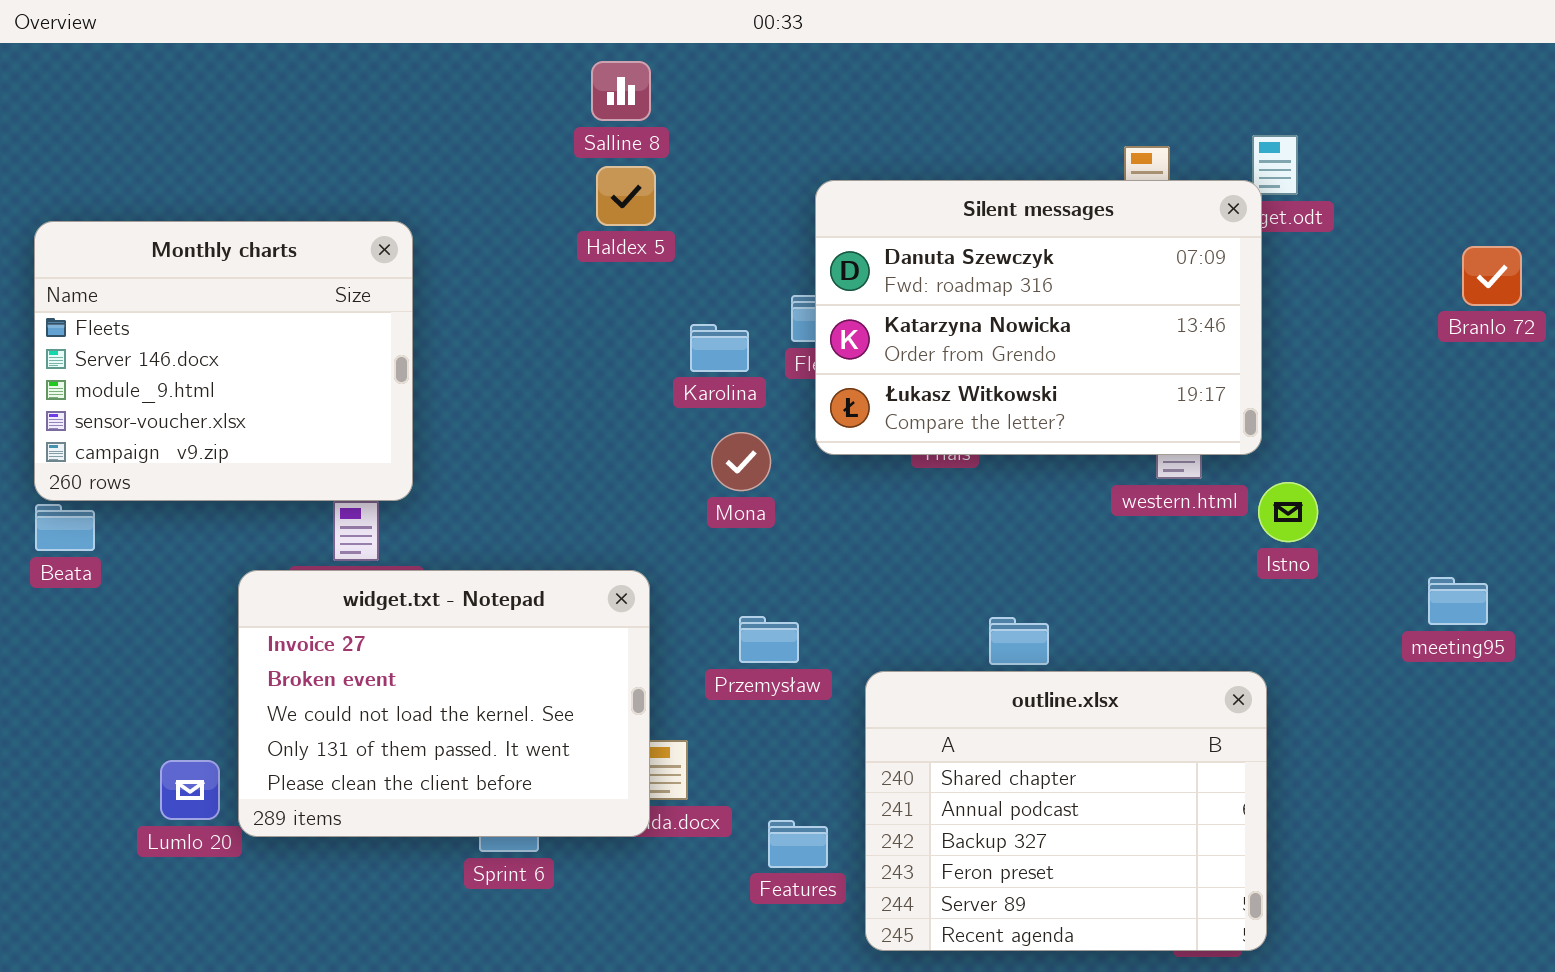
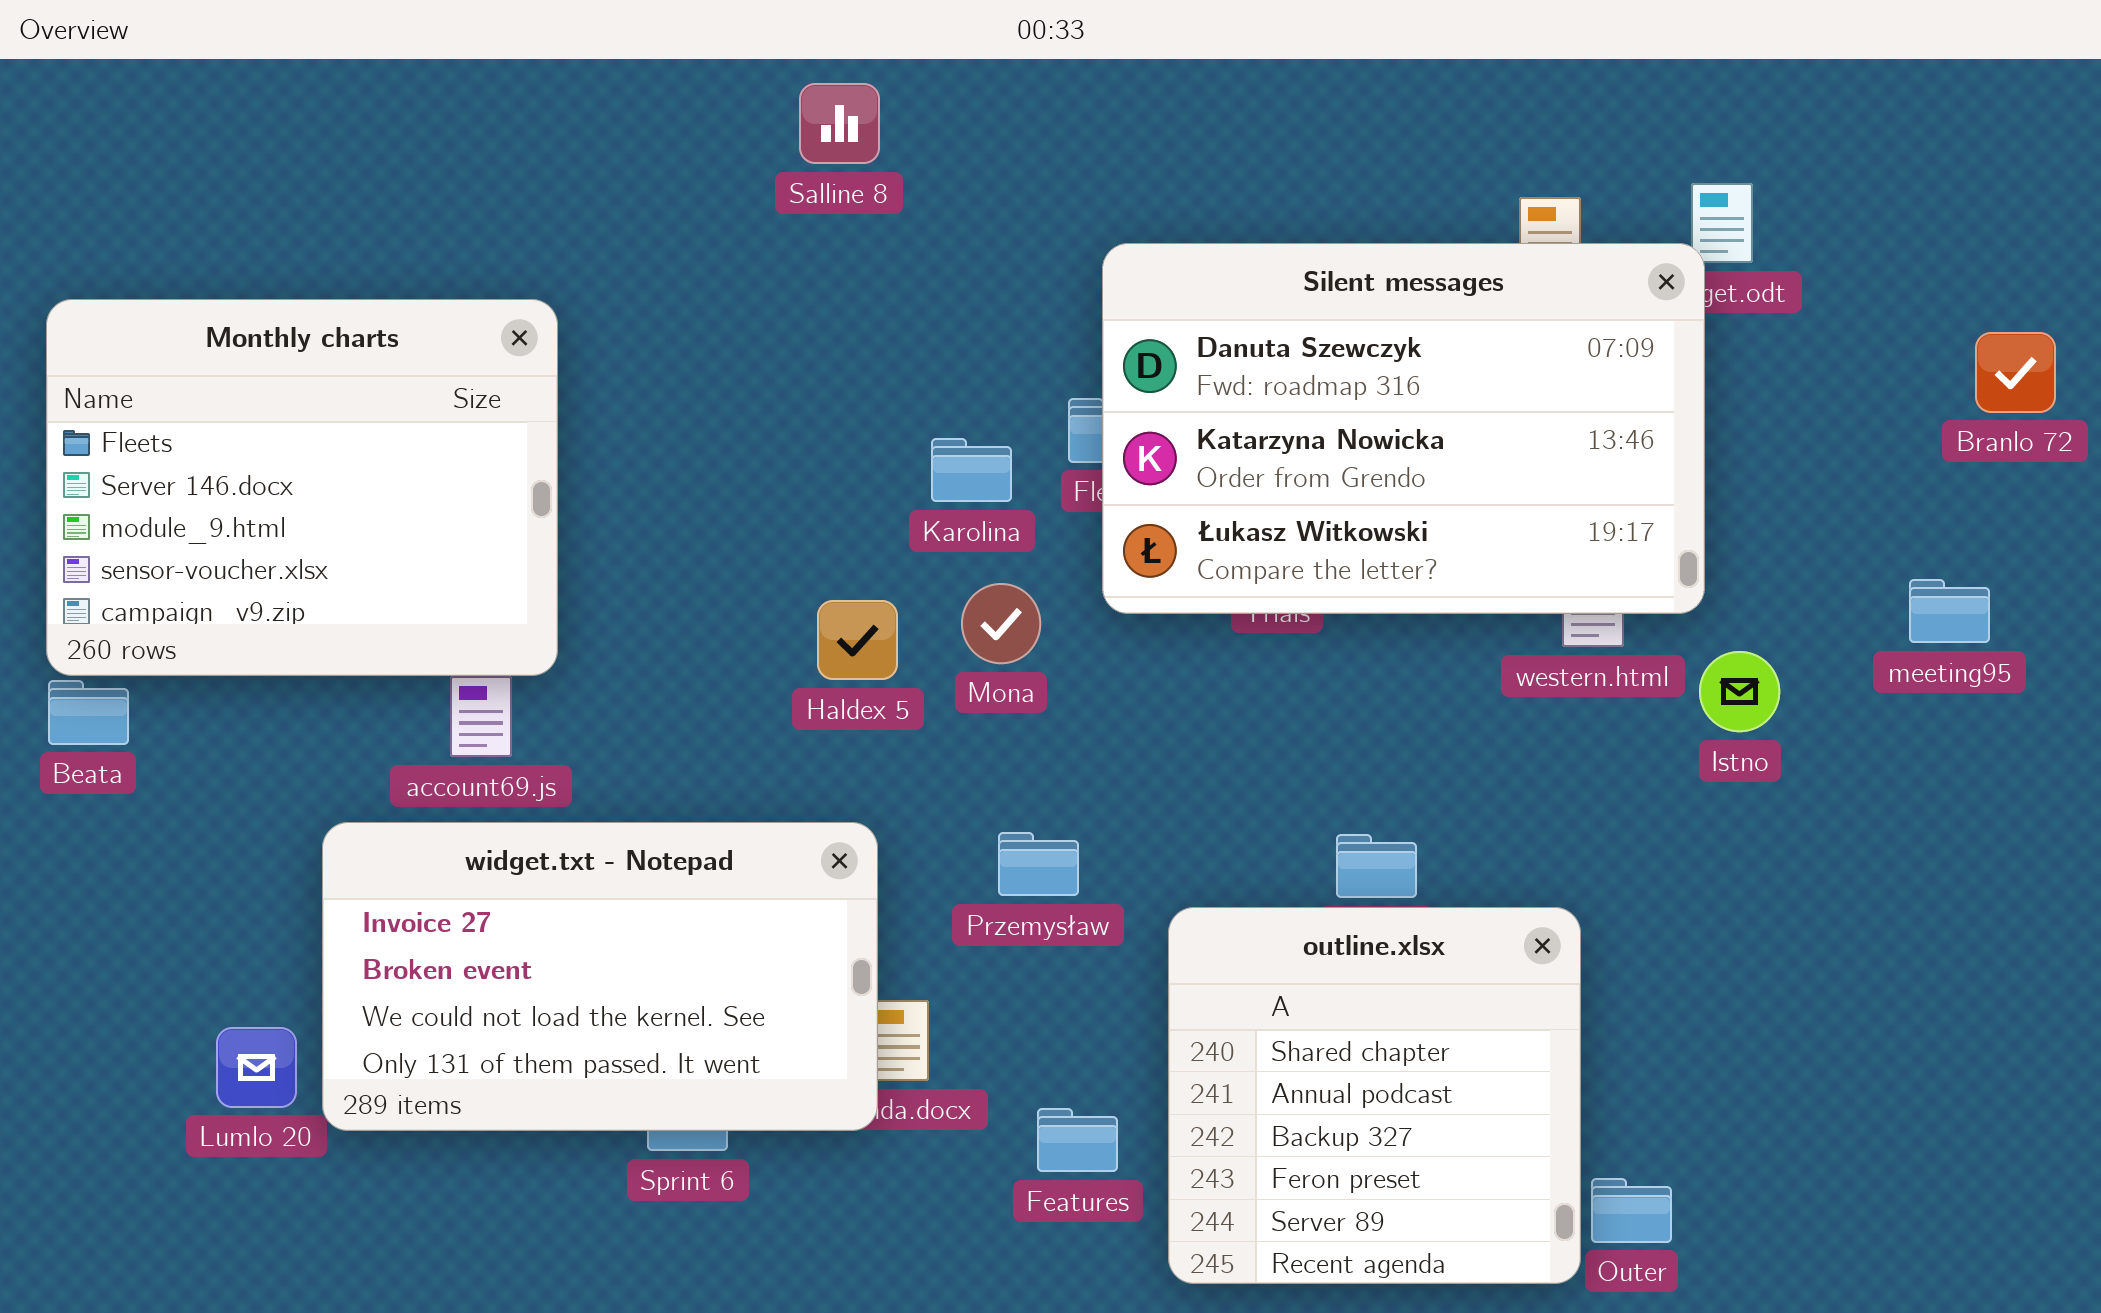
Haldex 5: [596,166,656,226] -> [817,600,898,680], moved
widget.txt - Notepad: [238,570,650,837] -> [322,822,878,1131], resized
meeting95: [1428,577,1488,625] -> [1909,579,1990,643], moved
outline.xlsx: [865,671,1267,951] -> [1168,907,1581,1284], resized

